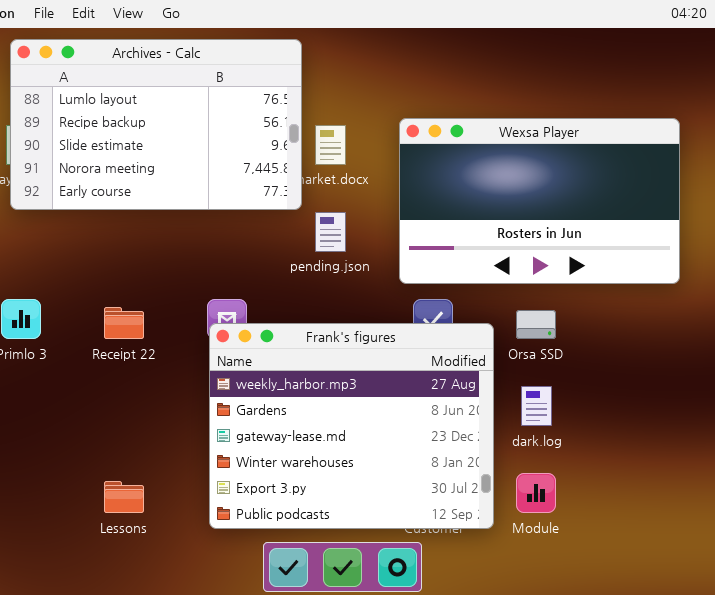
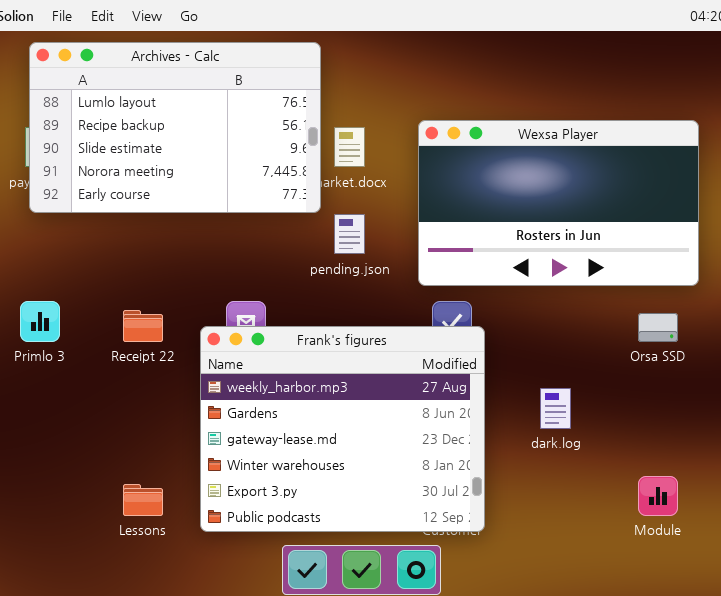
Orsa SSD: [516,310,556,339] -> [638,313,678,342], moved
Frank's figures: [209,323,494,529] -> [200,326,485,532], moved
Module: [516,473,556,513] -> [638,476,678,516], moved

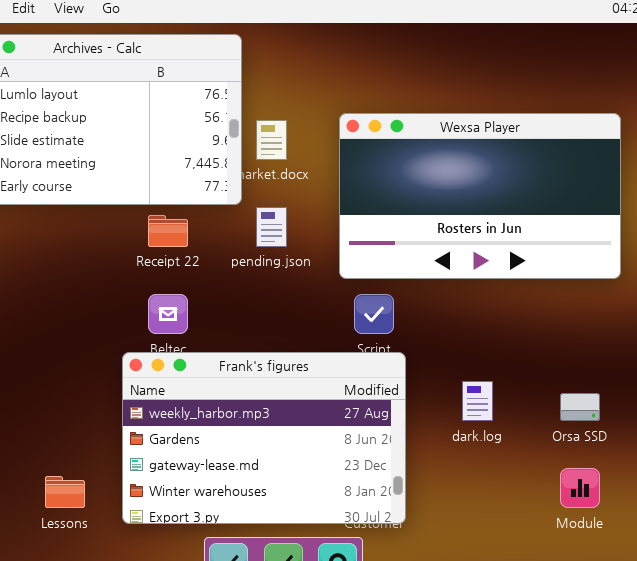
Receipt 22: [123,310,163,342] -> [148,215,188,247], moved
Orsa SSD: [638,313,678,342] -> [560,393,600,421], moved
Frank's figures: [200,326,485,532] -> [122,352,406,524], resized

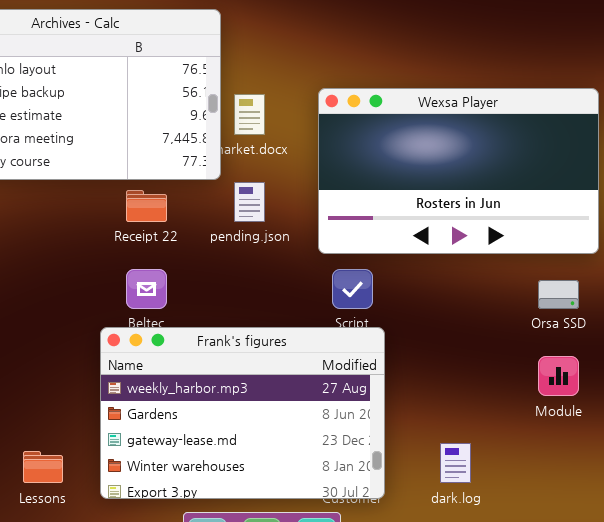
dark.log: [462,381,493,421] -> [440,443,471,483], moved
Orsa SSD: [560,393,600,421] -> [538,280,579,309], moved
Module: [560,468,600,508] -> [538,356,579,396], moved

